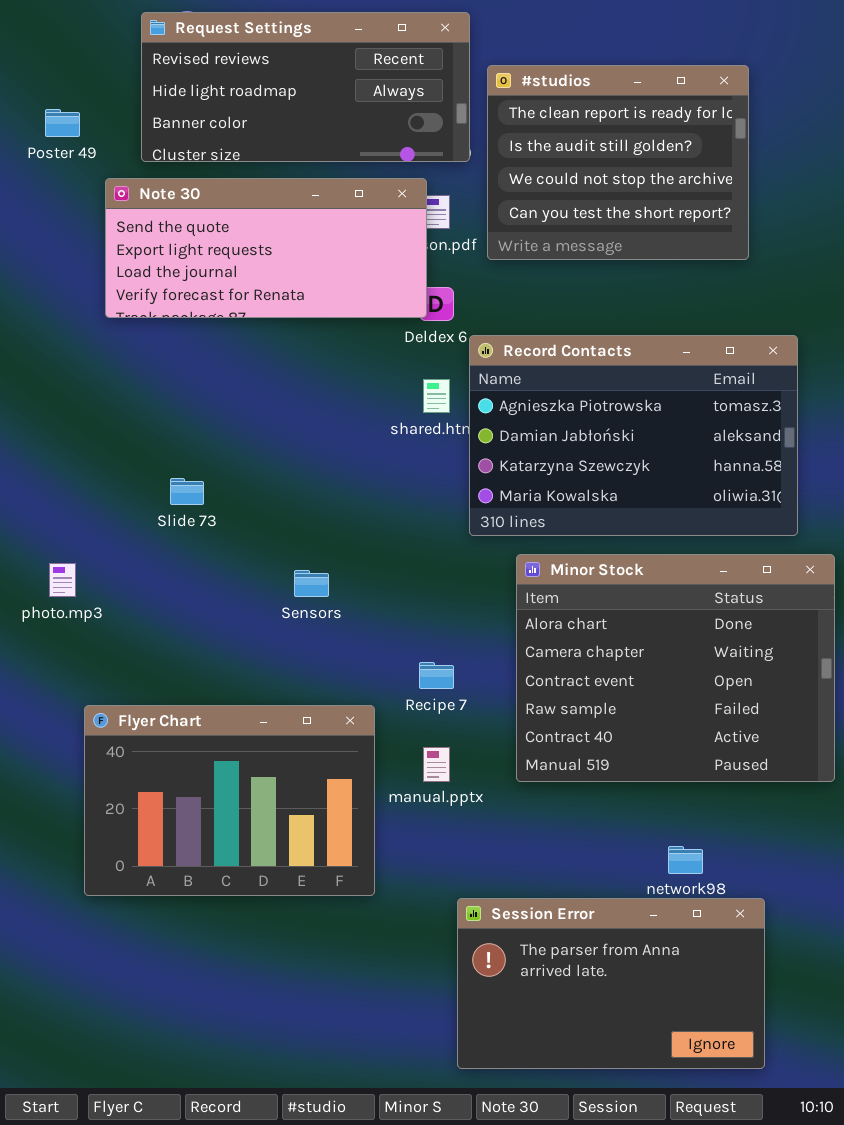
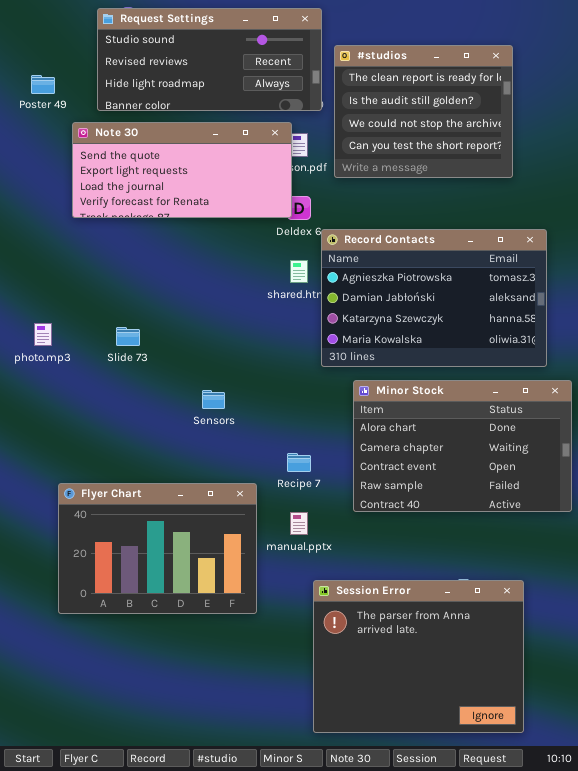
Request Settings: [141,12,470,162] -> [97,8,322,111], scrolled up 1 row
Minor Stock: [516,554,835,782] -> [353,380,572,512], resized
photo.mp3: [49,563,76,597] -> [34,323,52,346], moved
Session Error: [457,898,765,1069] -> [313,580,524,733], resized

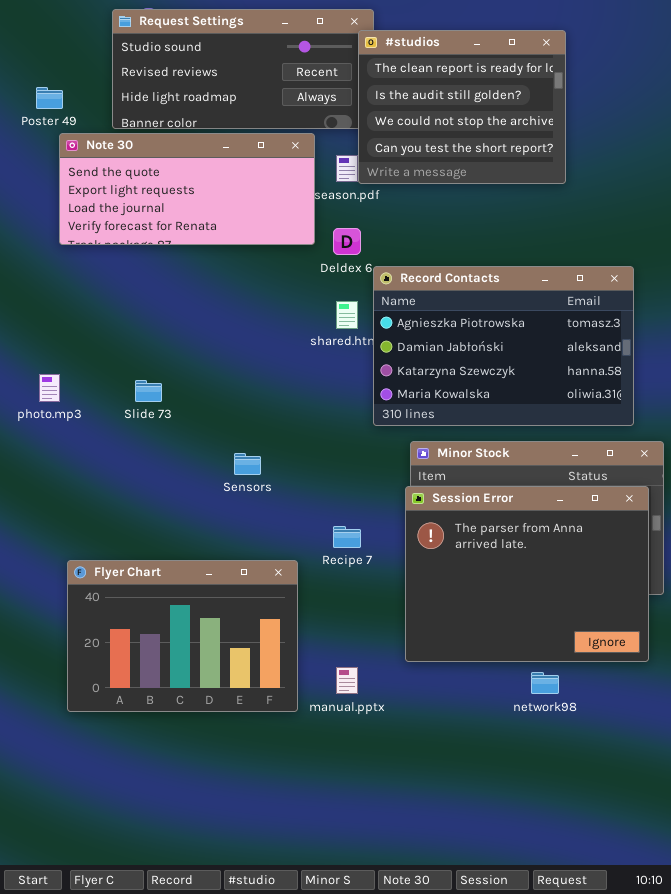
#studios: [334,45,513,178] -> [358,30,566,184], moved
Note 30: [72,122,292,218] -> [59,133,315,245], moved
manual.pptx: [290,512,308,535] -> [336,667,358,694], moved
Session Error: [313,580,524,733] -> [405,486,649,662], moved

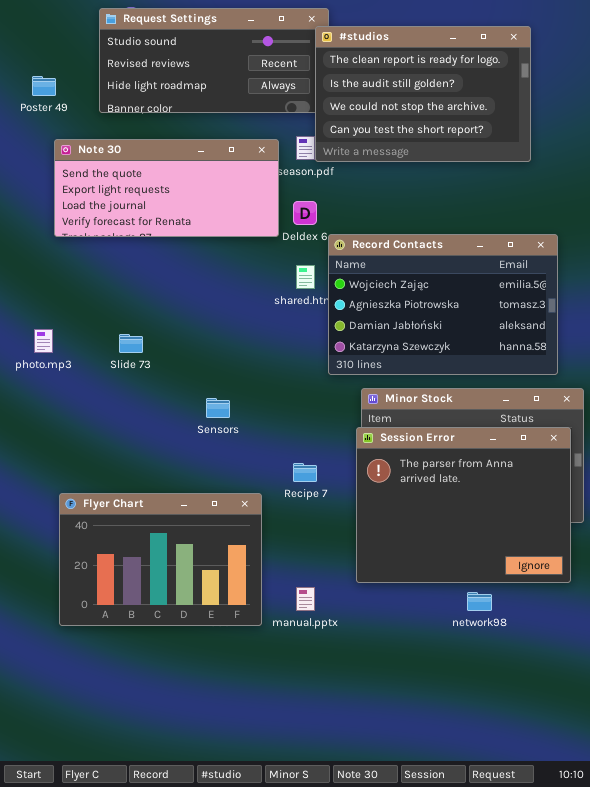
#studios: [358,30,566,184] -> [315,26,531,162], resized
Note 30: [59,133,315,245] -> [54,139,279,237], moved
Record Contacts: [373,266,634,426] -> [328,234,558,375], scrolled up 1 row

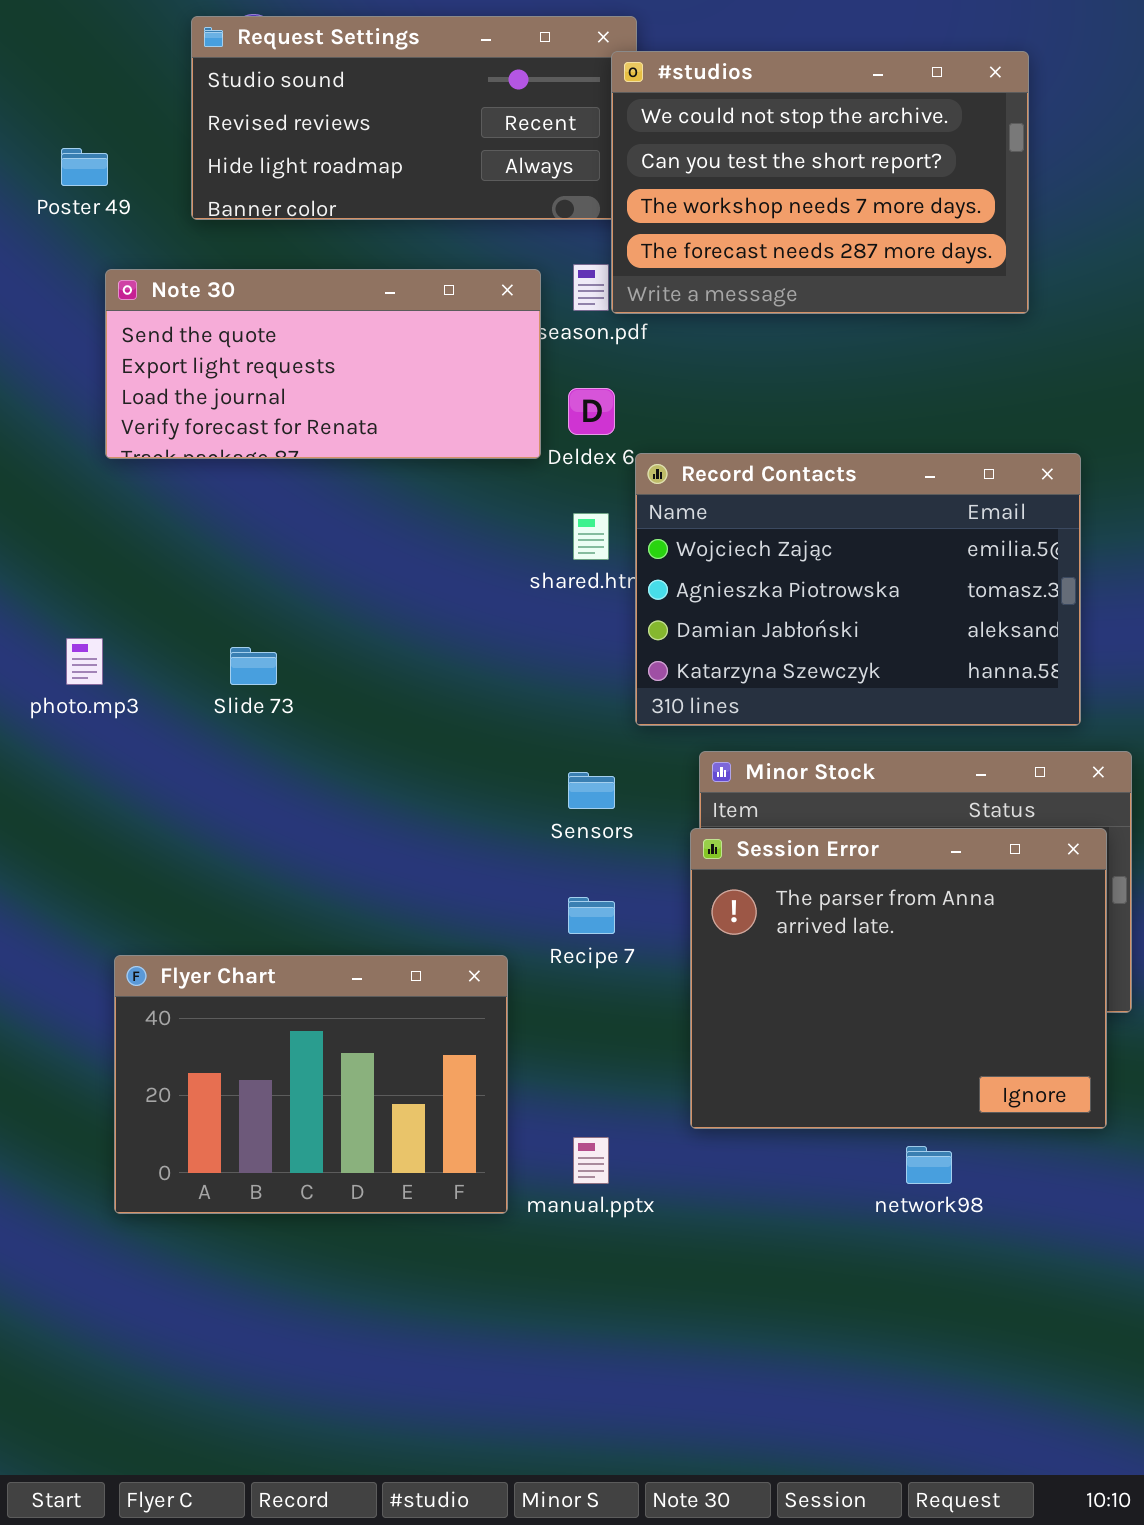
#studios: [315,26,531,162] -> [611,51,1029,314], scrolled down 2 rows
Sensors: [206,398,230,418] -> [568,772,615,809], moved

